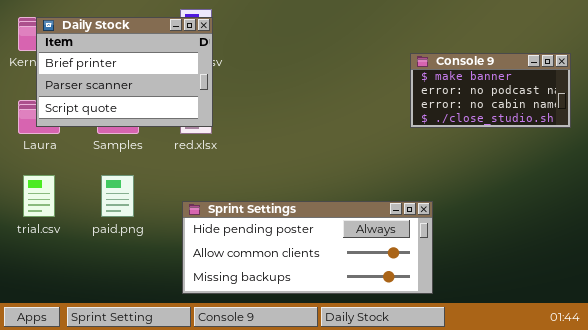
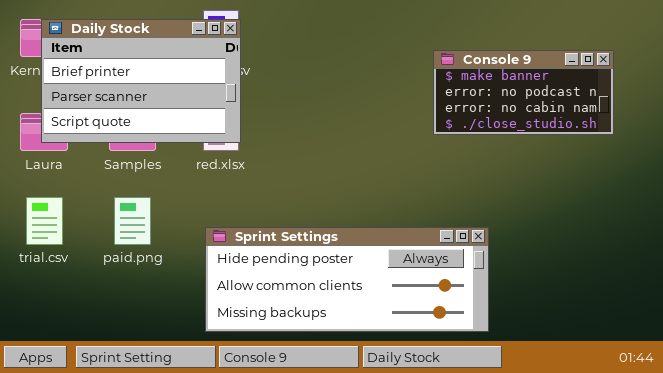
Console 9: [410,53,571,128] -> [433,50,614,135], moved

